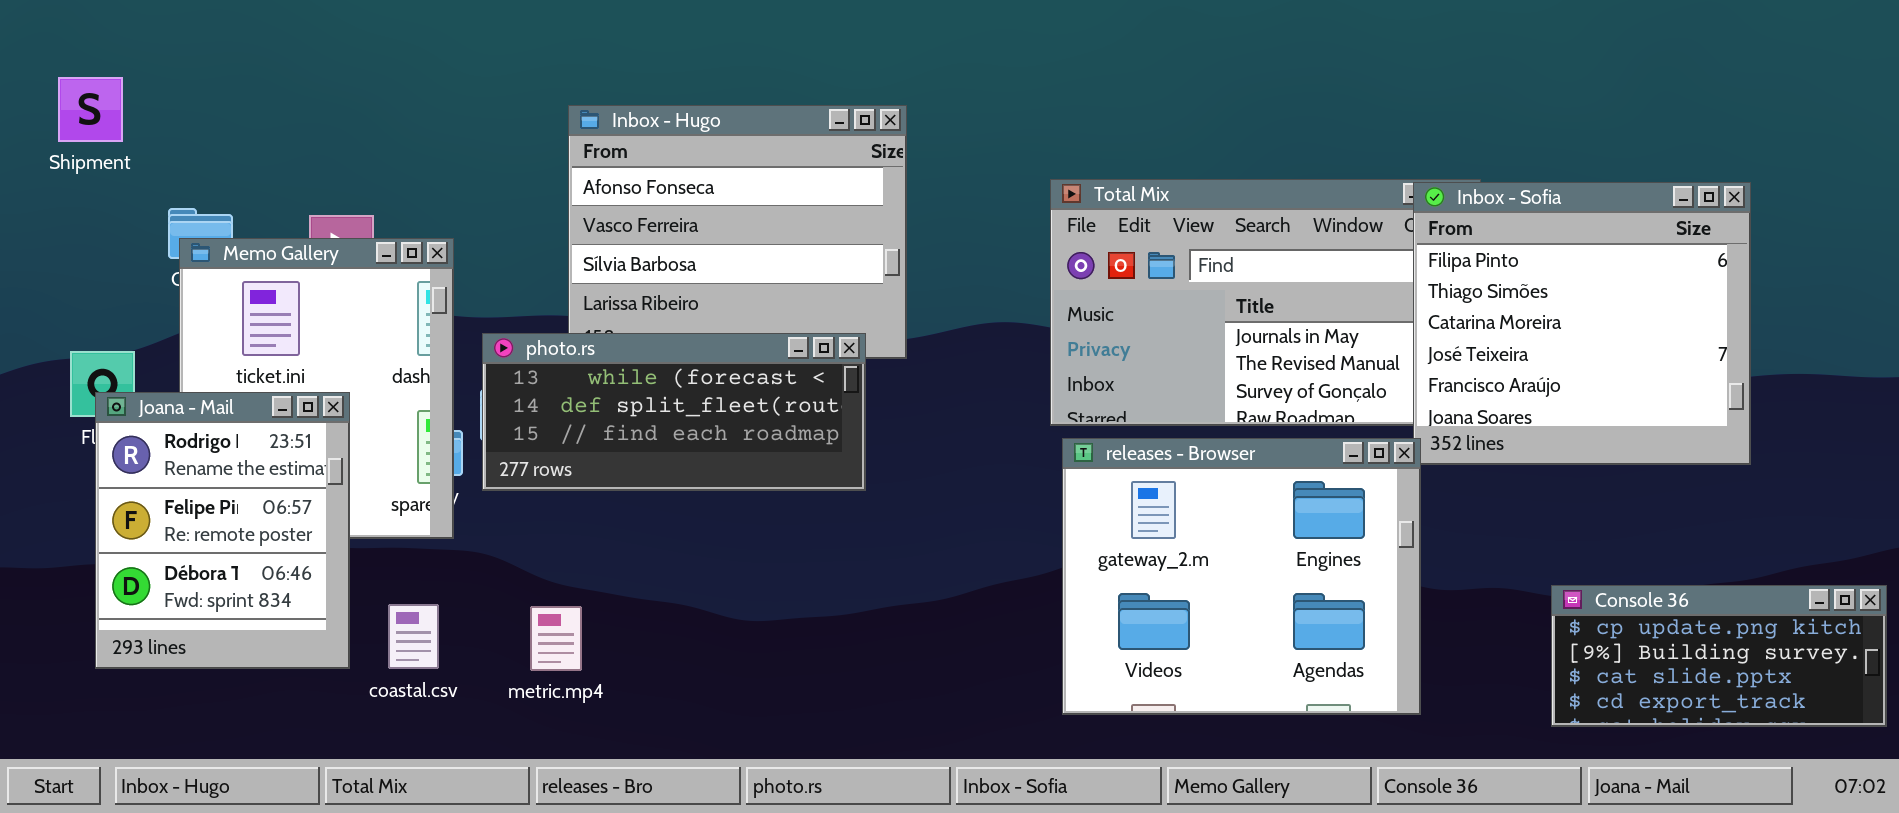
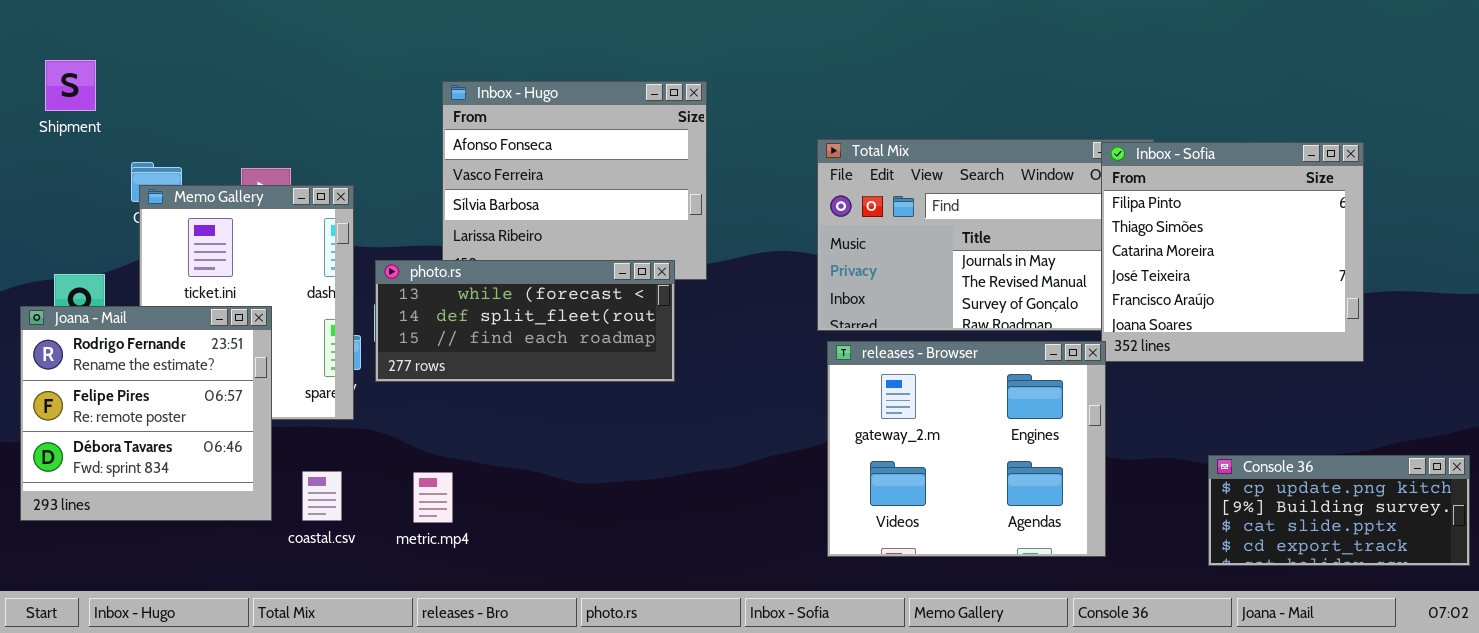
Joana - Mail: [95,392,350,669] -> [20,306,272,521], resized

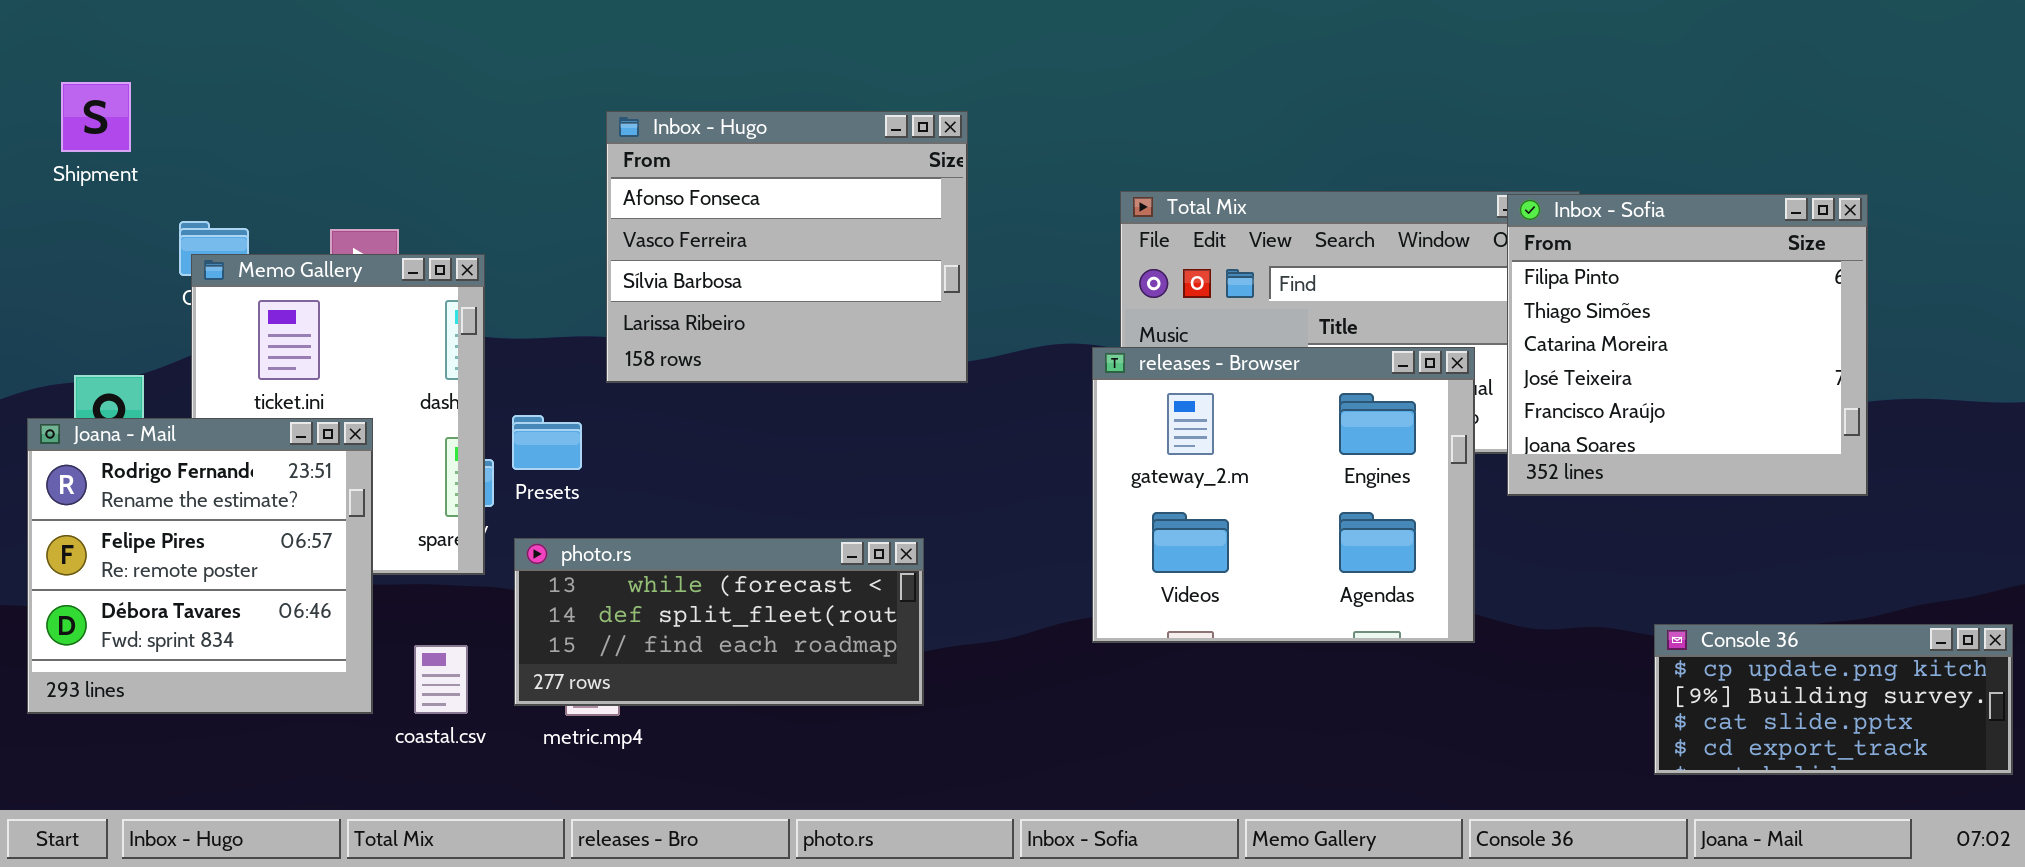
photo.rs: [375,260,675,382] -> [514,538,924,706], moved
releases - Browser: [827,341,1106,557] -> [1092,347,1475,643], moved

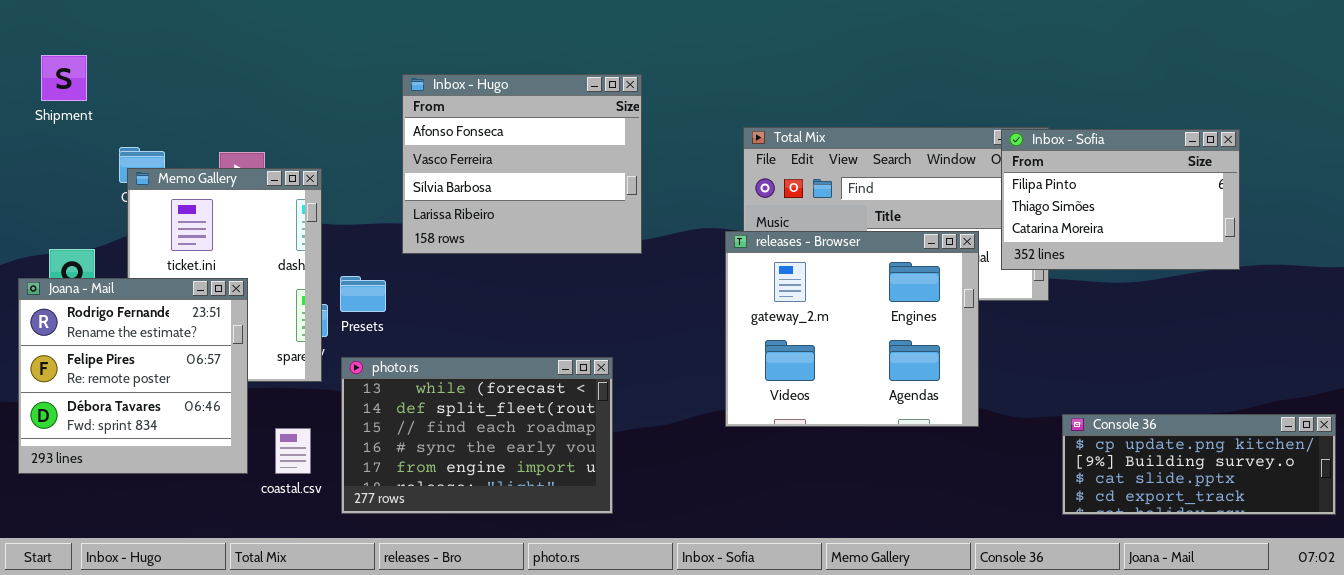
Inbox - Sofia: [1507,194,1868,496] -> [1001,129,1240,270], resized
photo.rs: [514,538,924,706] -> [341,357,613,514], resized
Console 36: [1654,624,2013,775] -> [1062,414,1336,515], resized

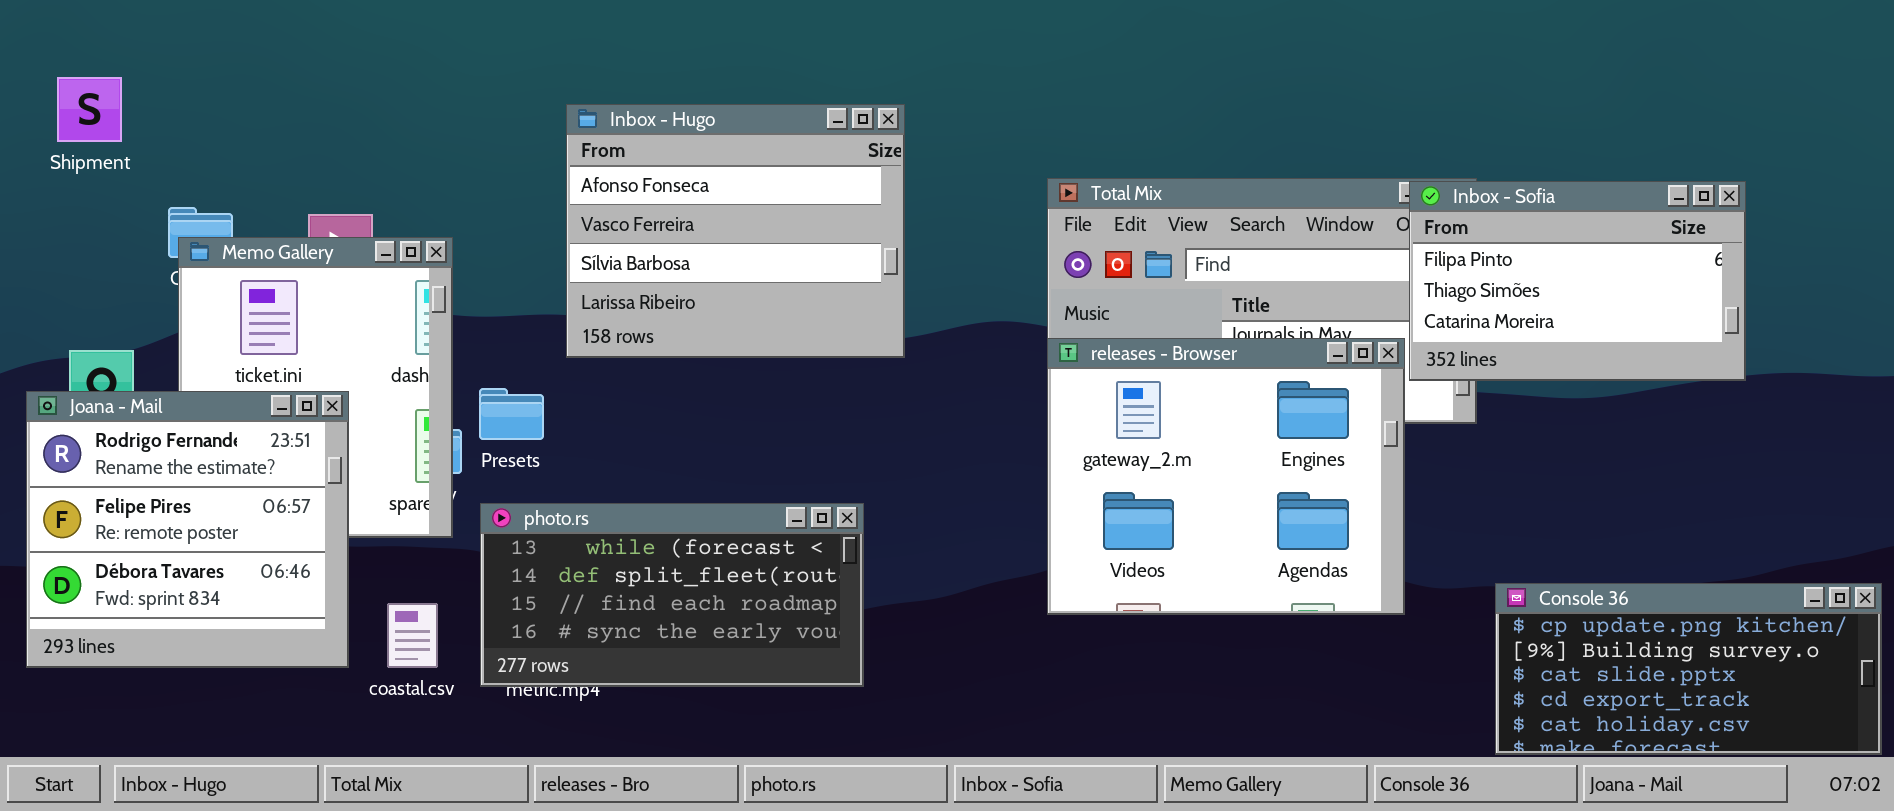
releases - Browser: [725,231,979,427] -> [1047,338,1405,615], moved
photo.rs: [341,357,613,514] -> [480,503,864,687], resized
Console 36: [1062,414,1336,515] -> [1495,583,1882,755], resized

